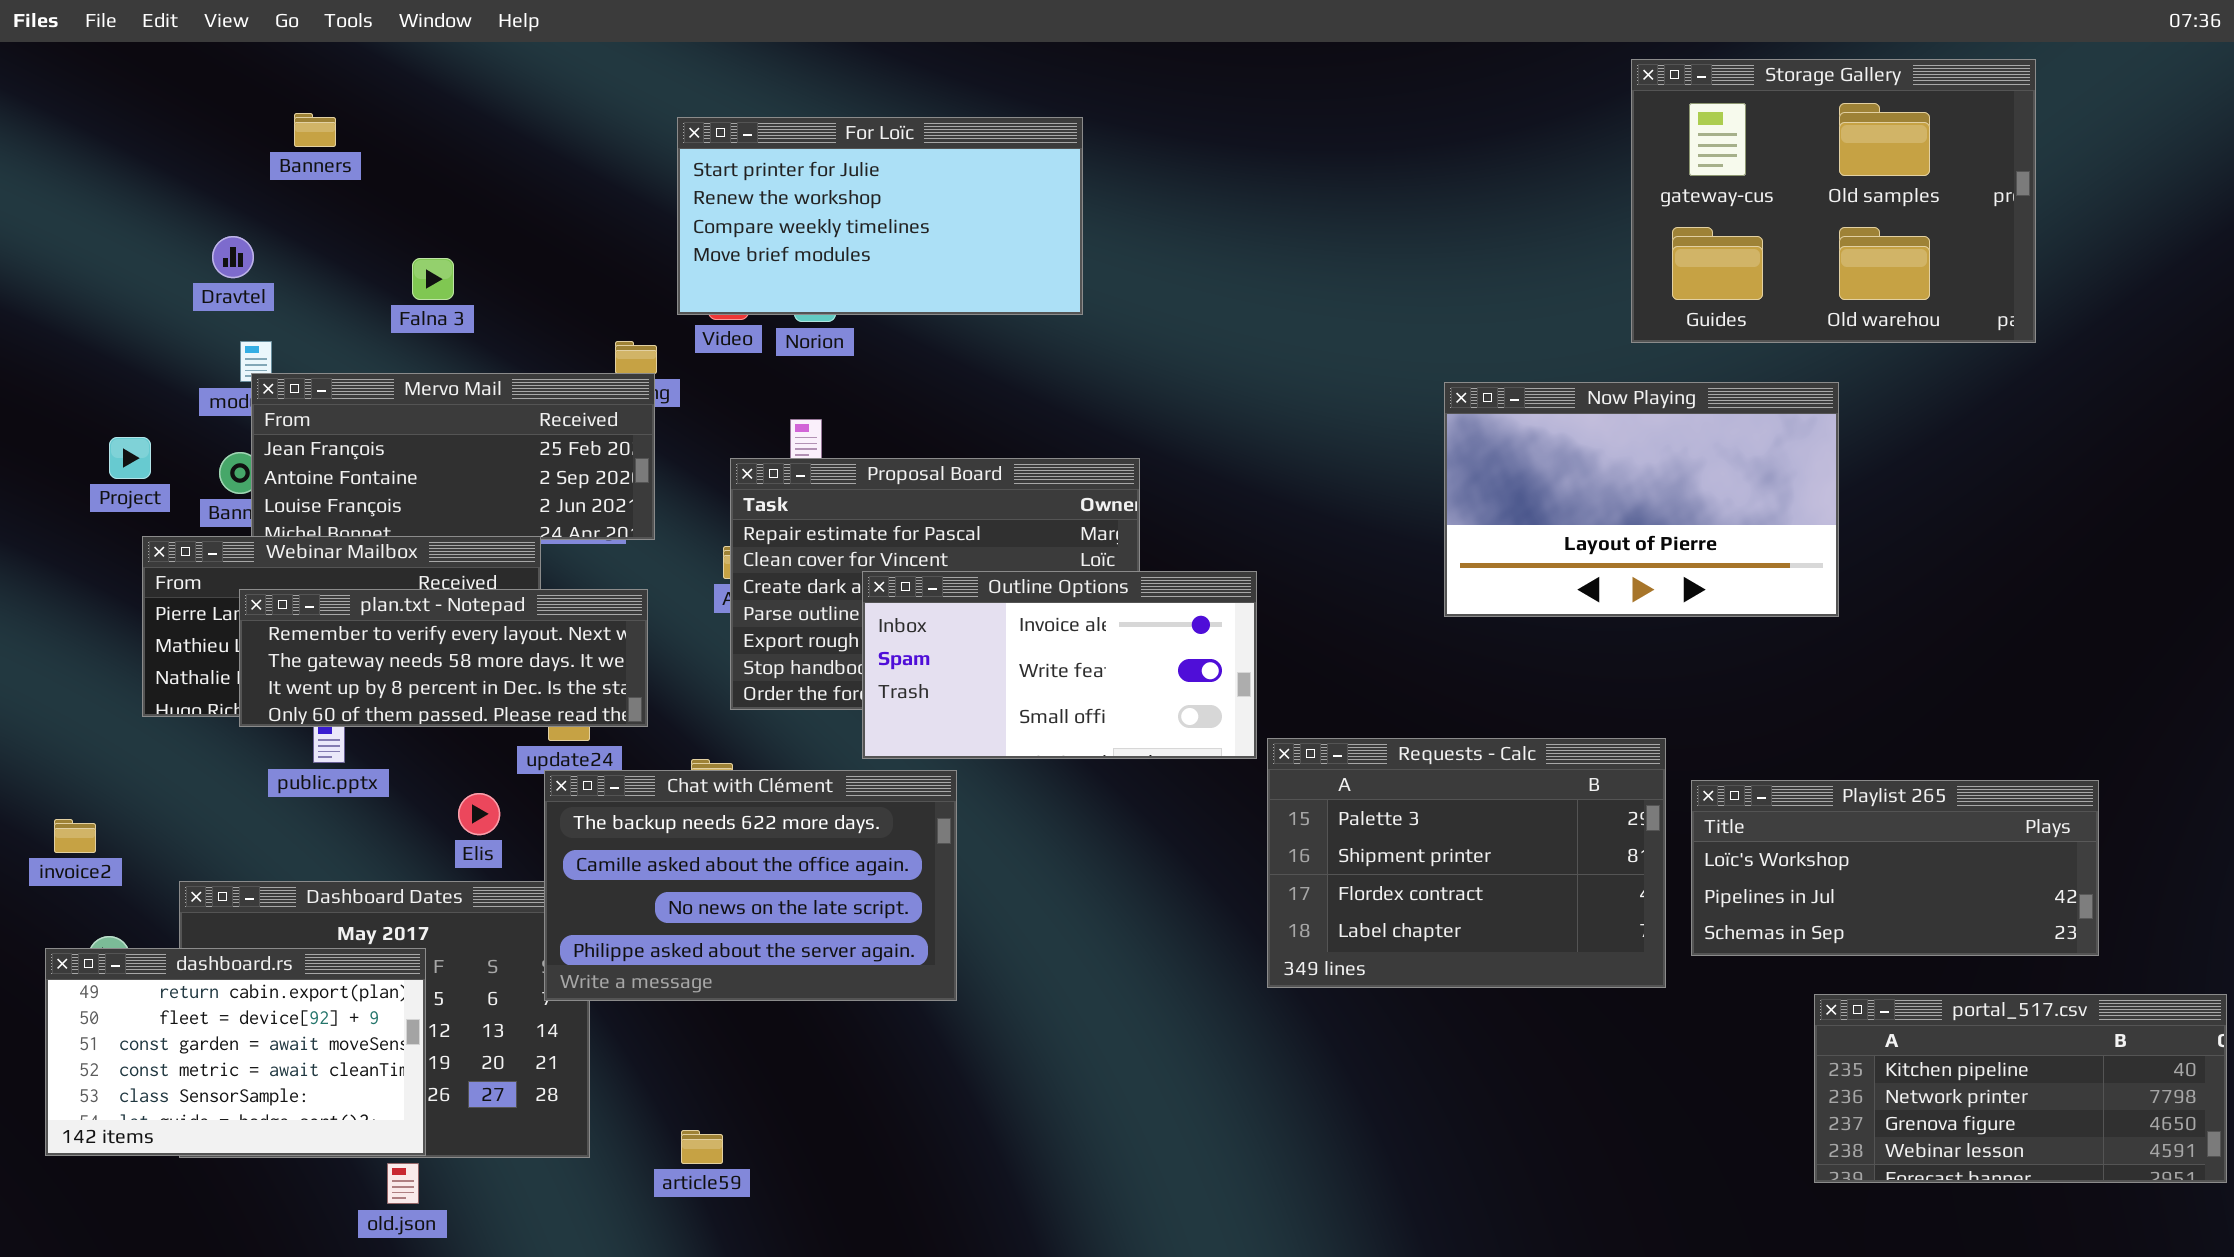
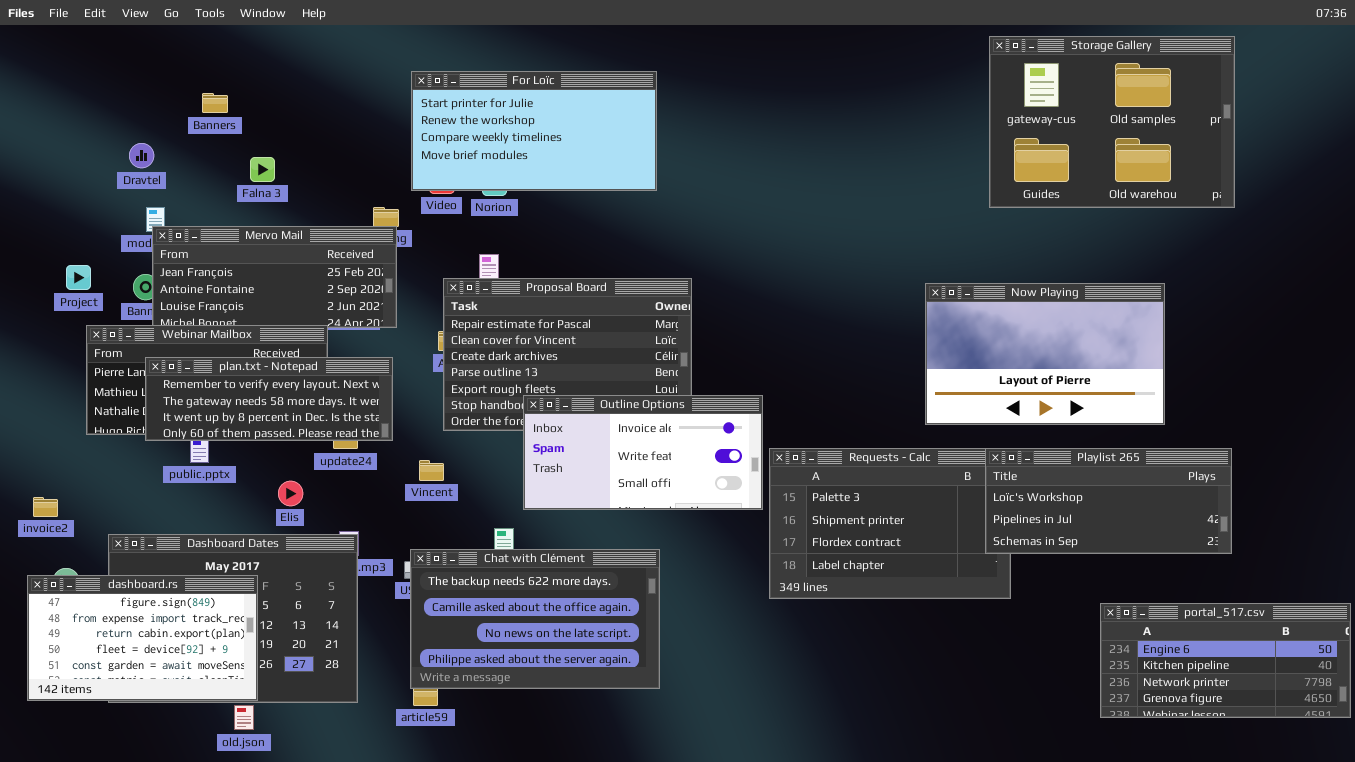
Banners: [294,113,336,147] -> [202,93,228,113], moved
Now Playing: [1444,382,1839,617] -> [925,283,1165,425], moved
Outline Options: [862,571,1257,759] -> [523,395,763,510], moved
Chat with Clément: [544,770,957,1001] -> [410,549,660,689], moved
Playlist 265: [1691,780,2099,956] -> [985,448,1232,554], moved
dashboard.rs: [45,948,426,1156] -> [27,575,258,701], scrolled up 2 rows
portal_517.csv: [1814,994,2227,1183] -> [1100,603,1351,718], scrolled up 1 row

